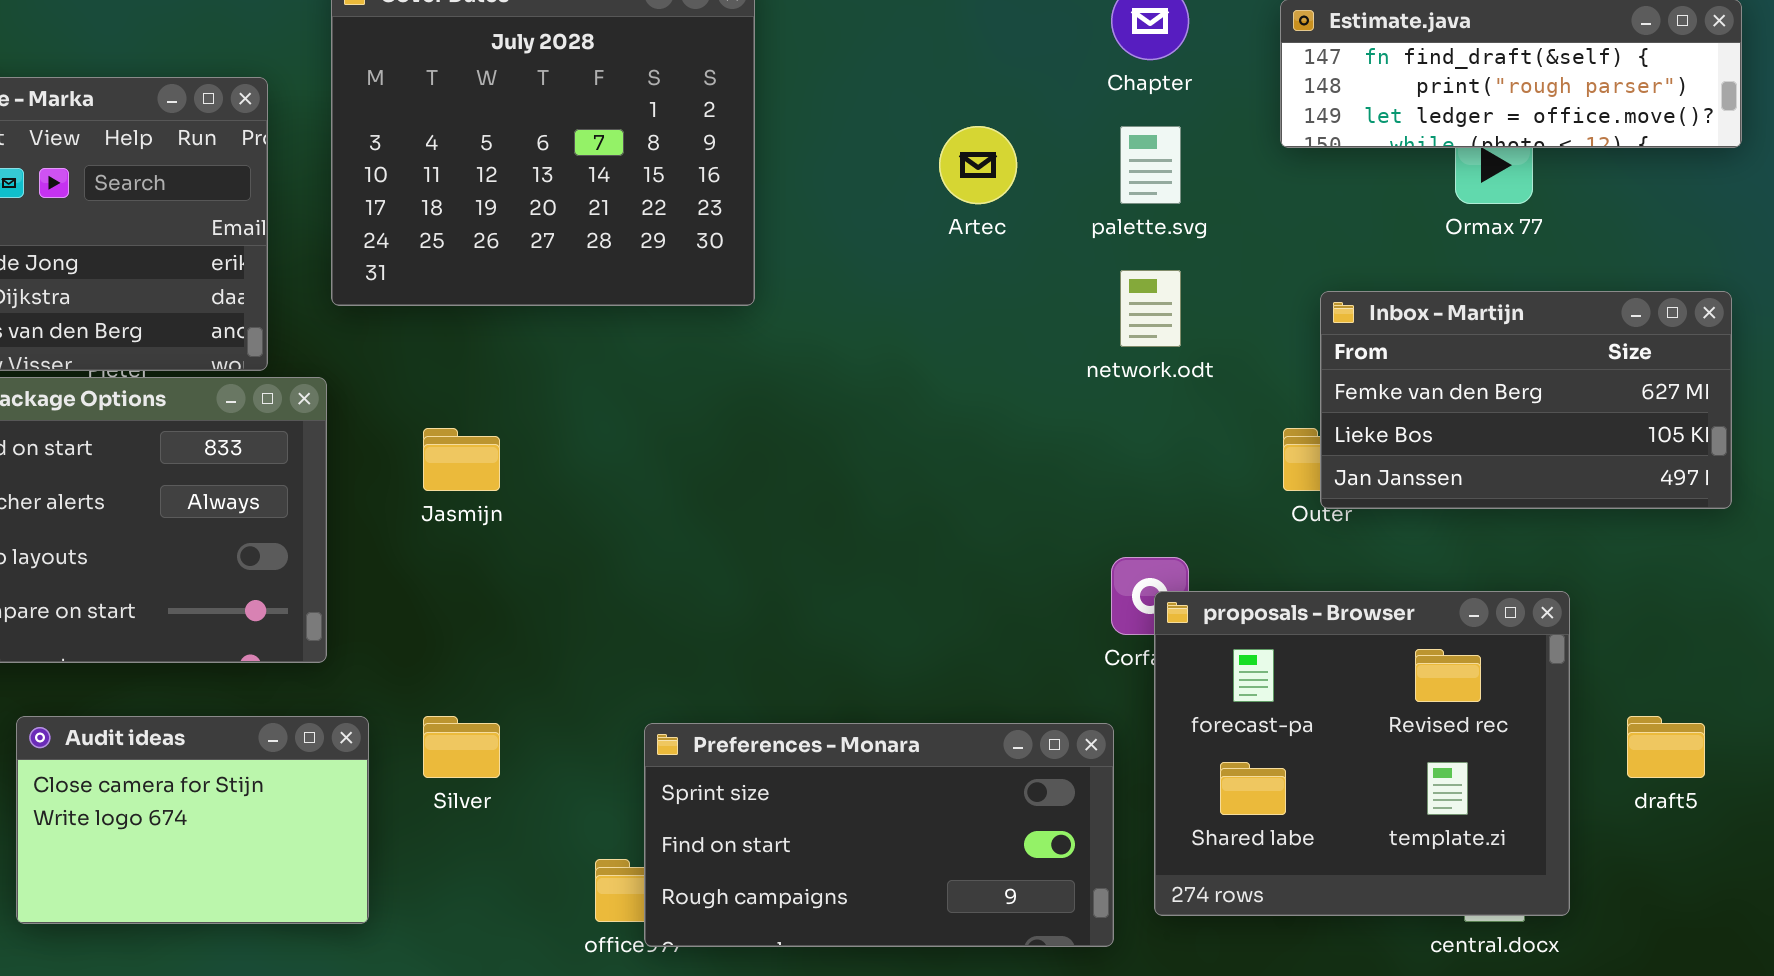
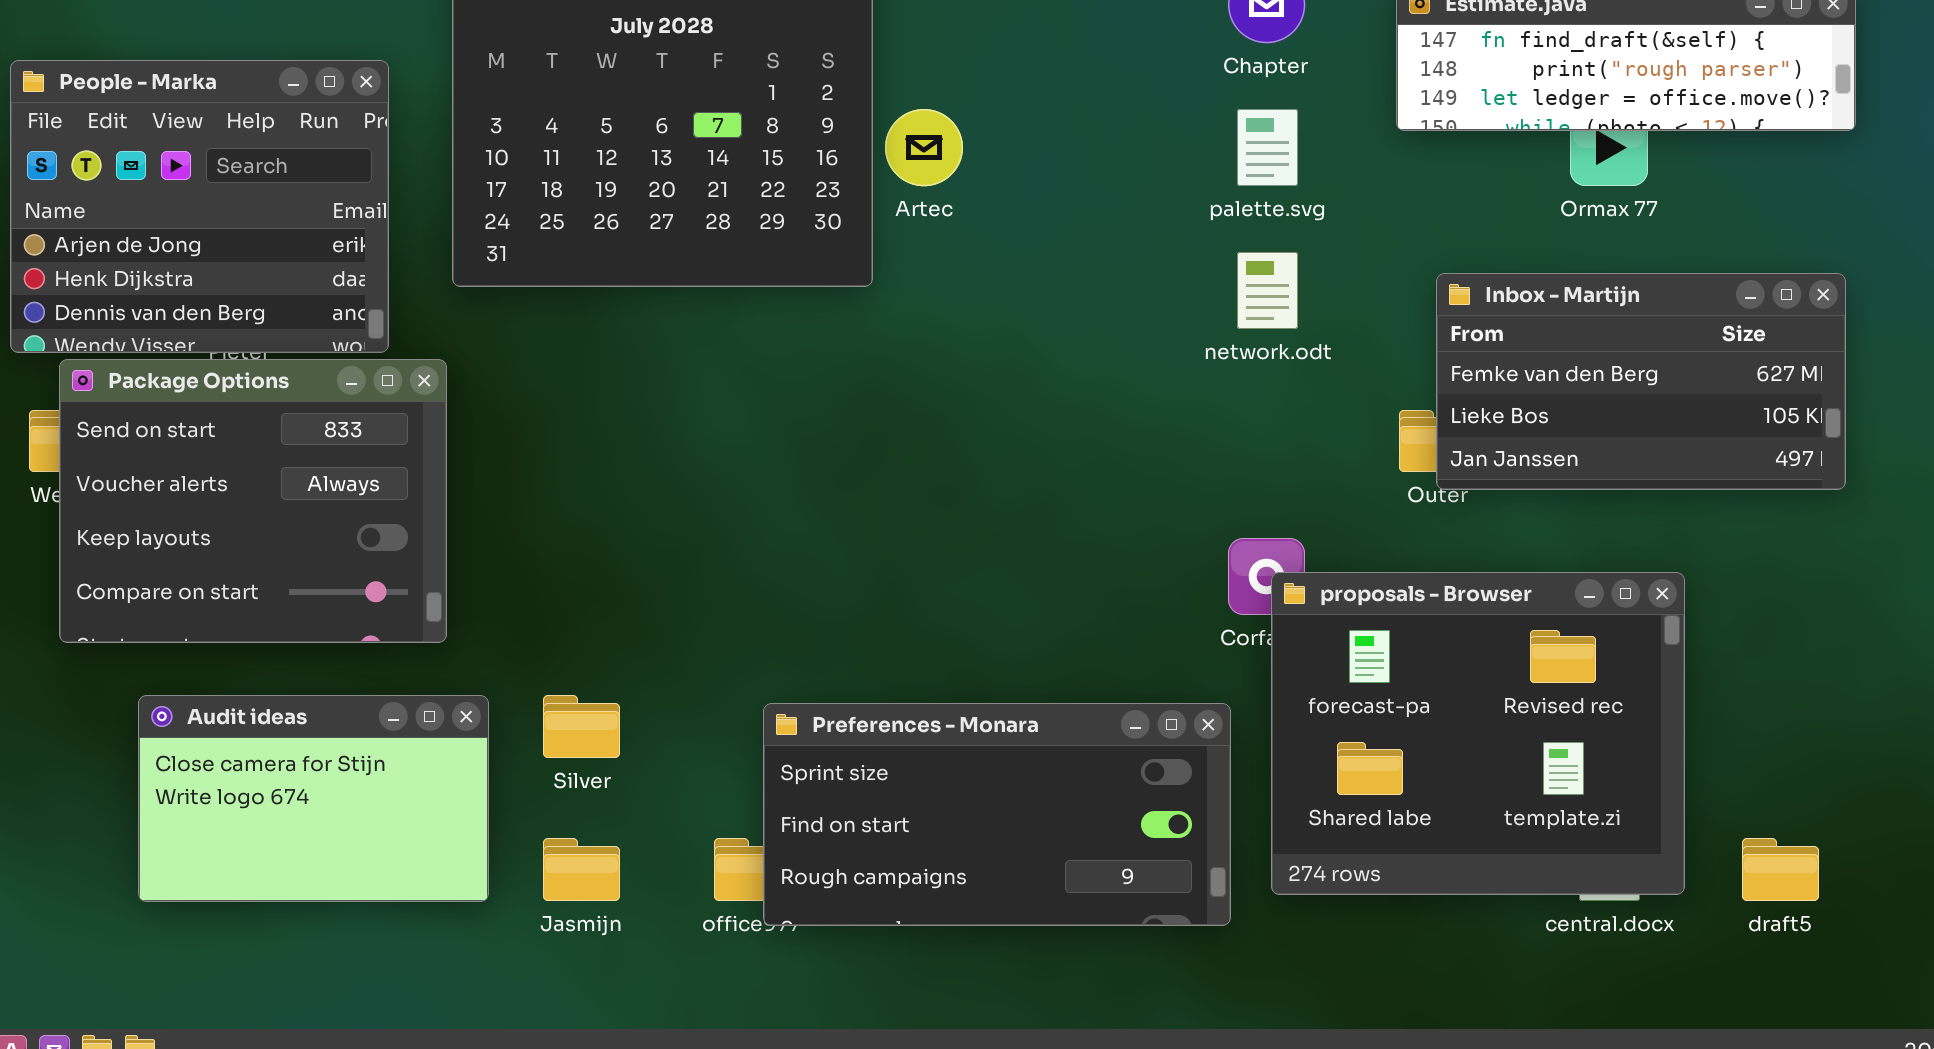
Artec: [939,126,1017,204] -> [885,109,963,186], moved
Jasmijn: [423,428,500,491] -> [543,838,620,901], moved
draft5: [1627,716,1705,778] -> [1742,838,1819,901], moved

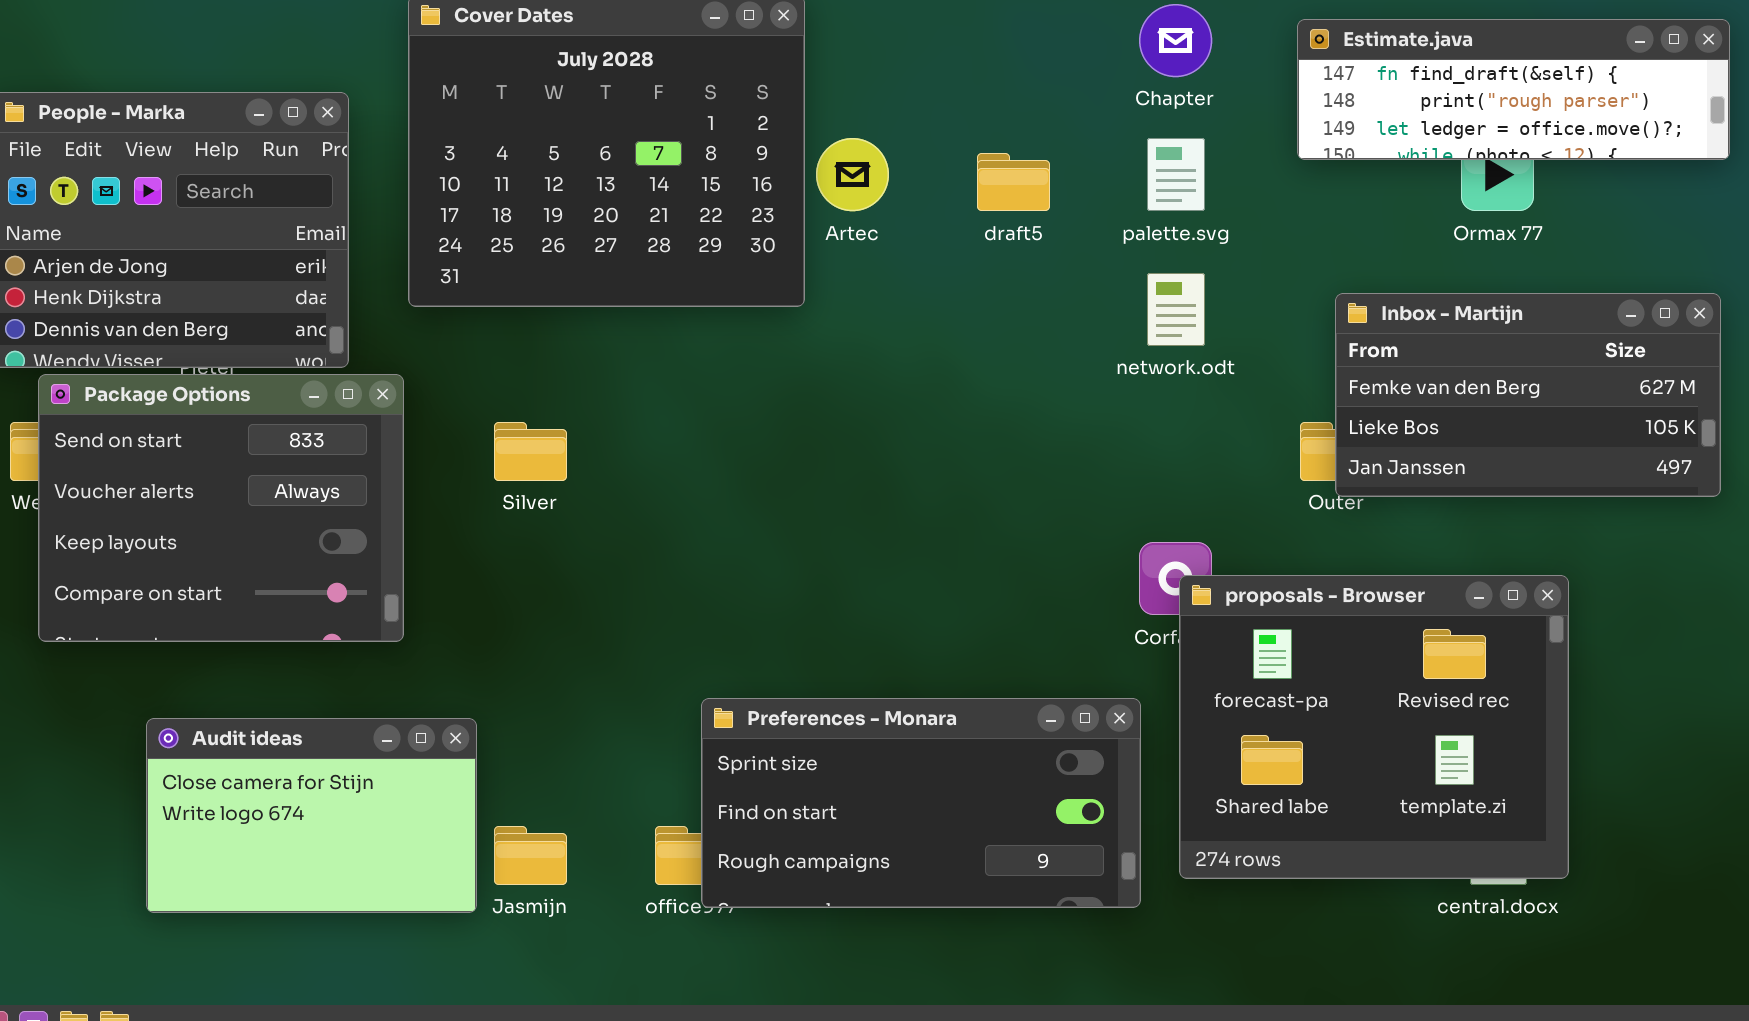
Audit ideas: [138,695,489,902] -> [146,718,477,913], moved
Silver: [543,695,620,758] -> [494,422,567,481], moved
draft5: [1742,838,1819,901] -> [977,153,1050,211], moved

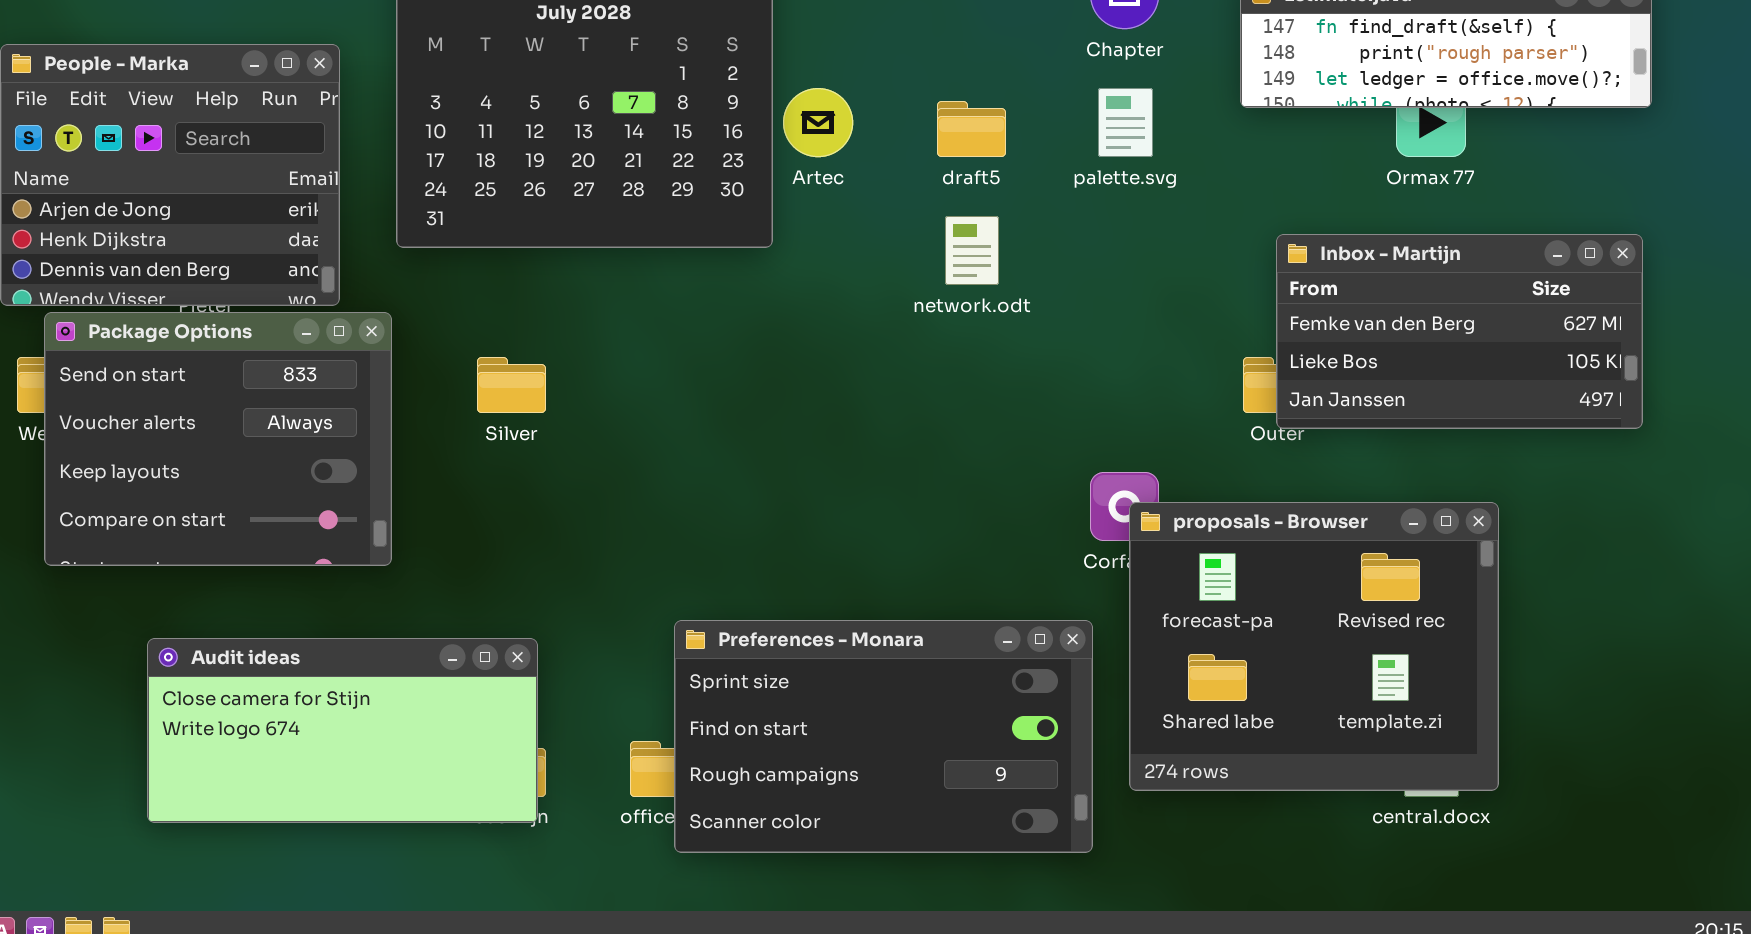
network.odt: [1147,273,1205,346] -> [945,216,999,285], moved
Preferences - Monara: [701,698,1141,908] -> [674,620,1093,853], resized
Audit ideas: [146,718,477,913] -> [147,638,538,823], resized

